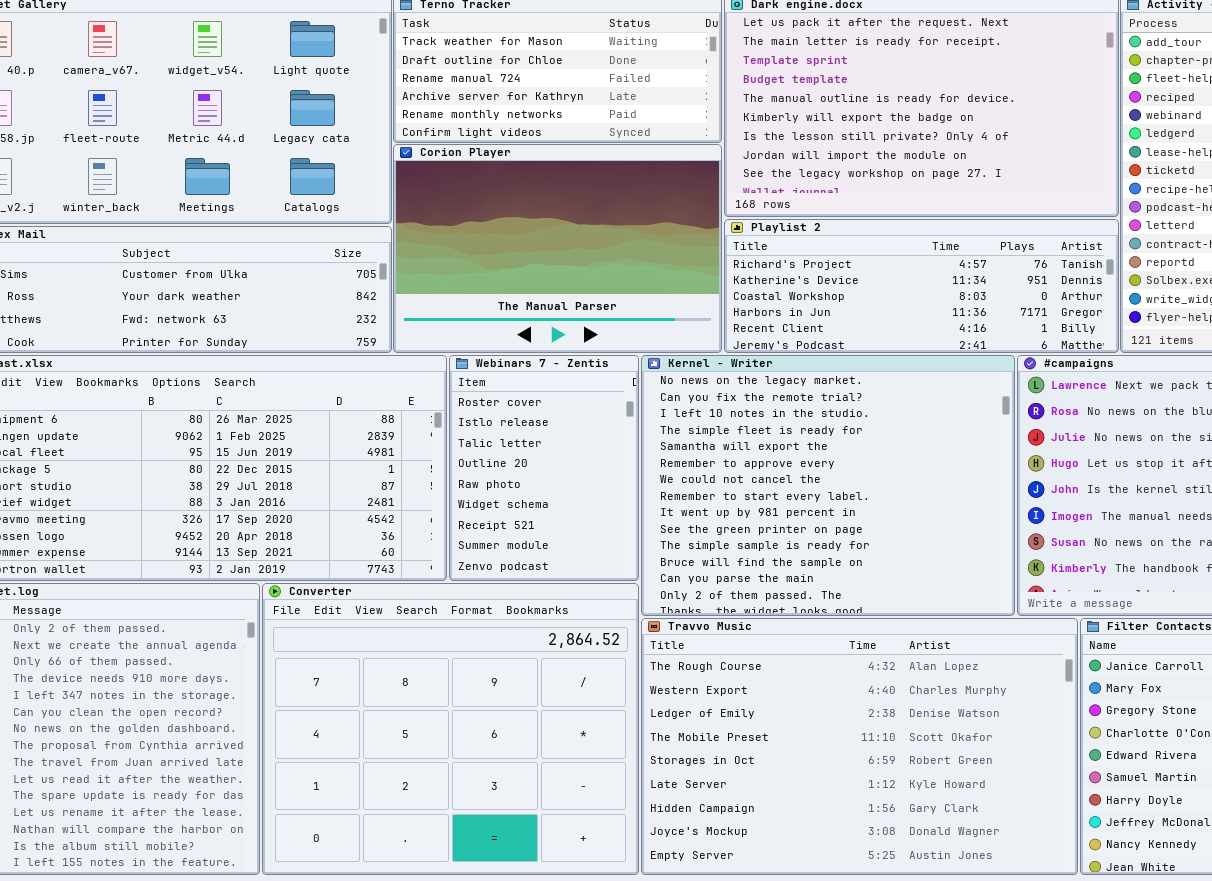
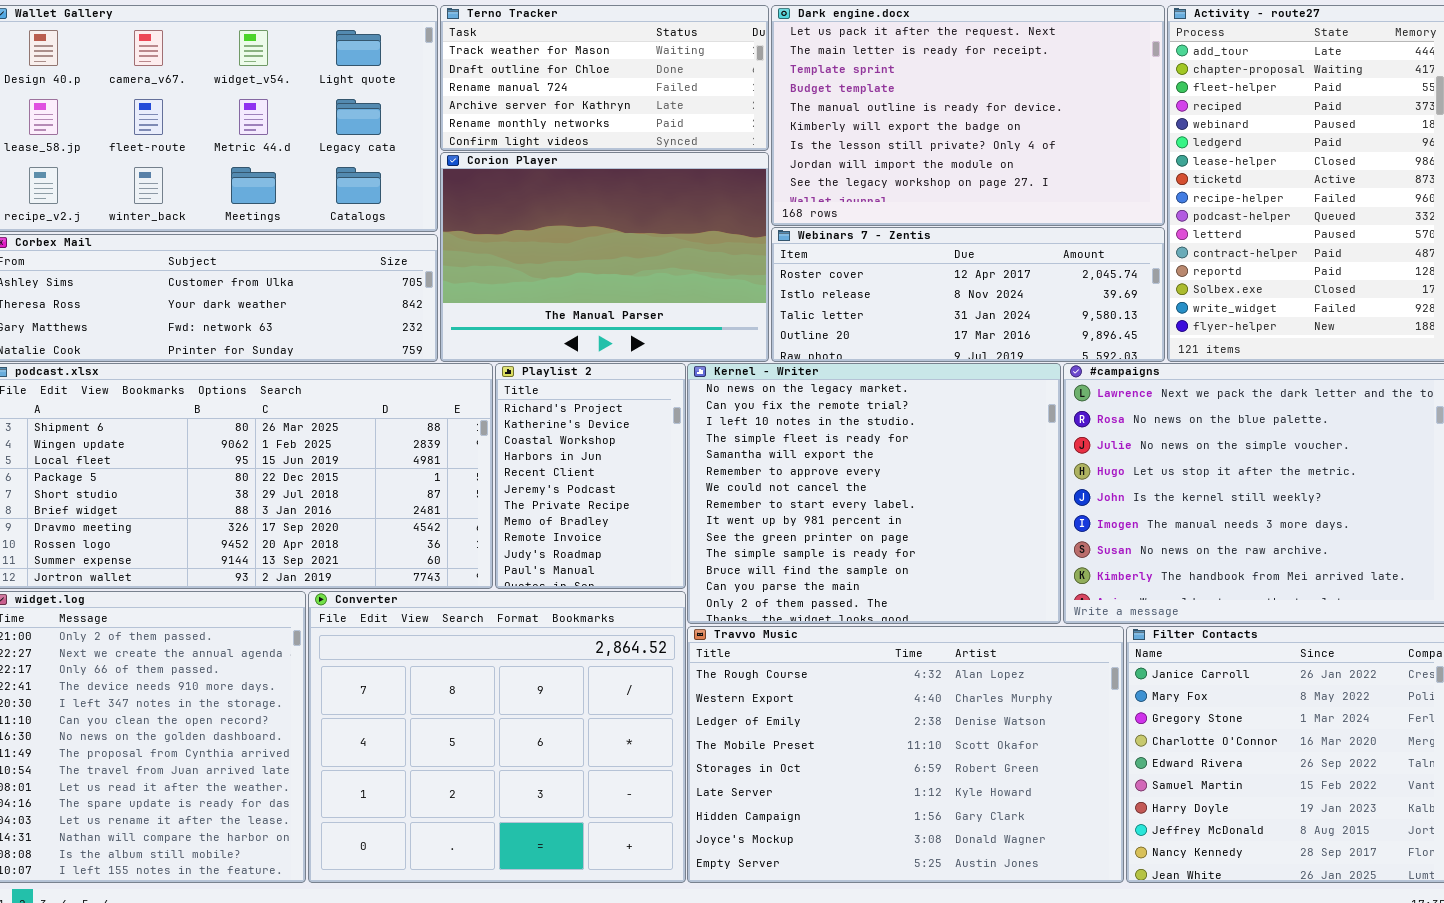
Playlist 2: [724,219,1119,353] -> [495,363,686,589], moved, resized
Webinars 7 - Zentis: [449,355,639,581] -> [771,227,1165,362], moved, resized

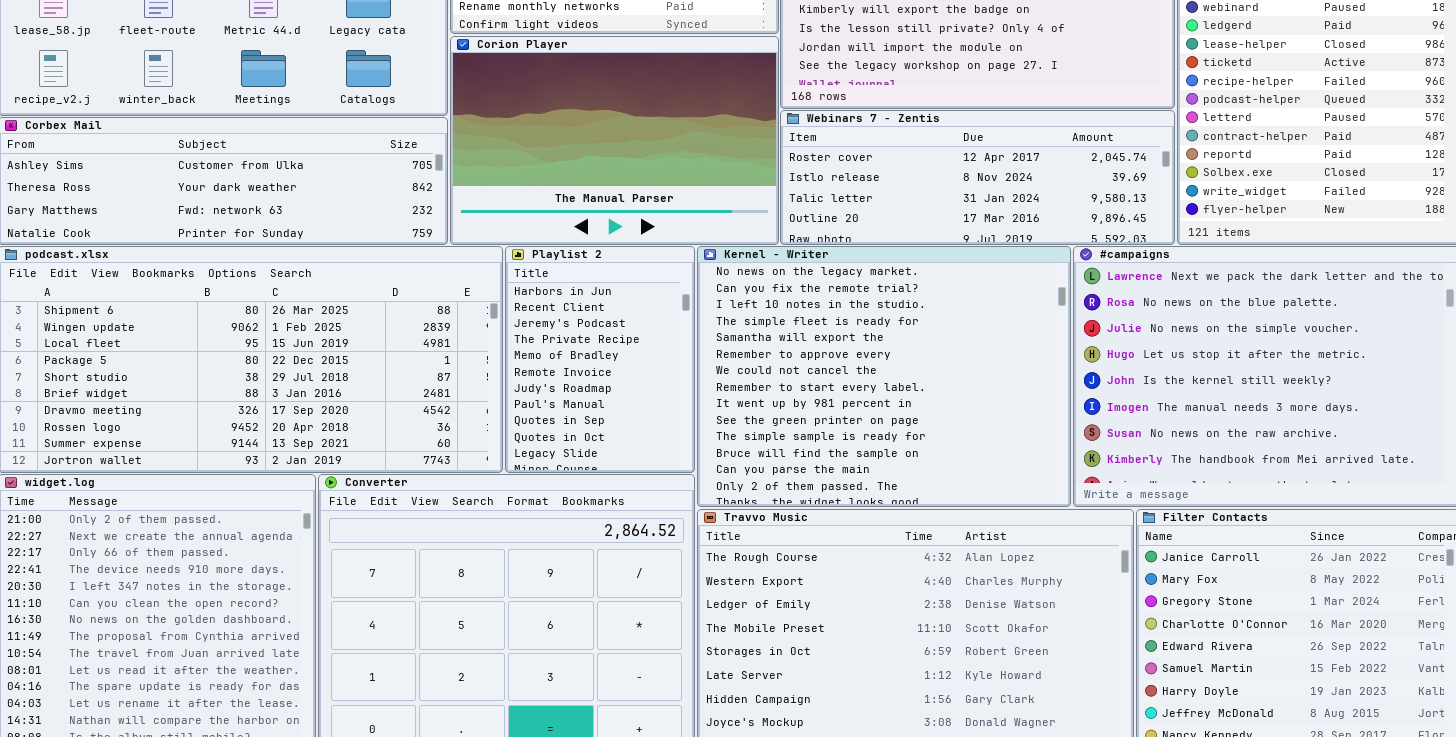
Playlist 2: [495,363,686,589] -> [505,246,695,473], scrolled down 3 rows

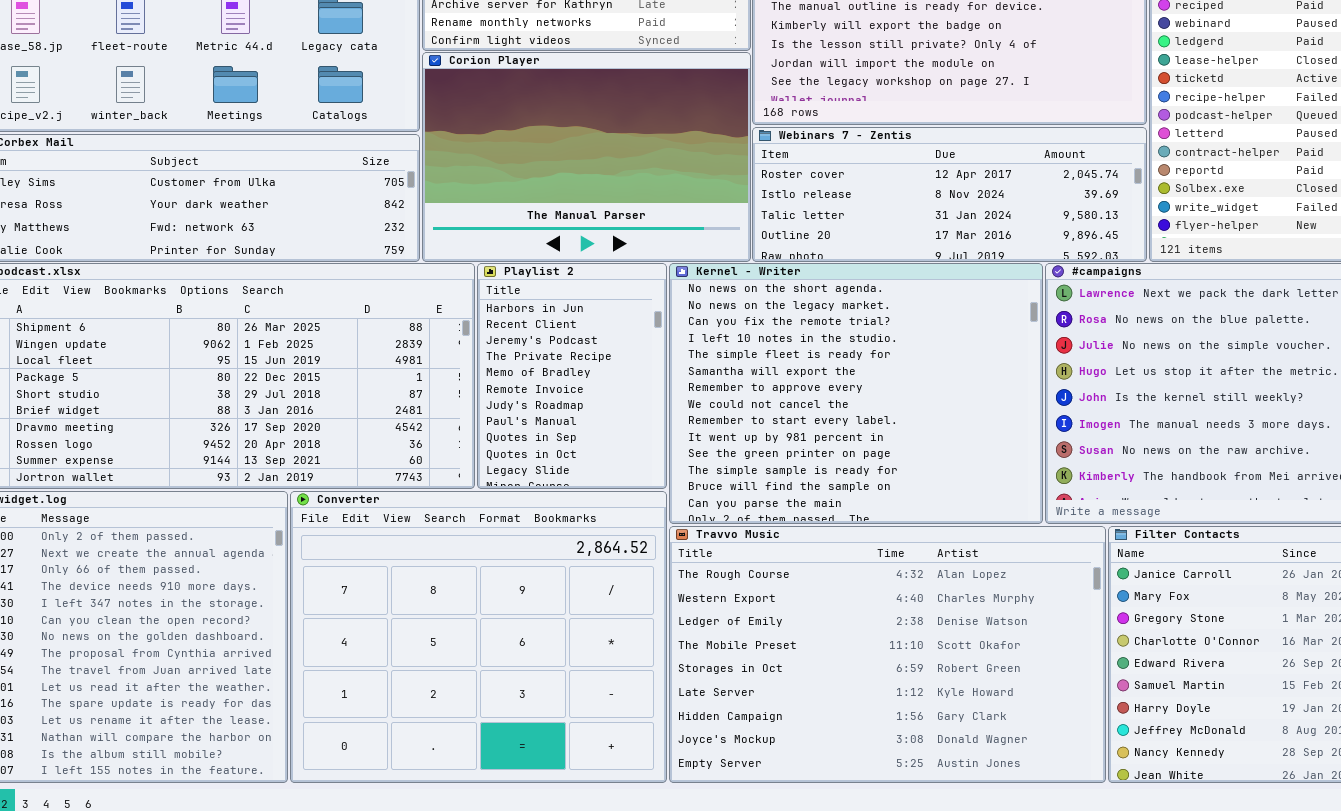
Kernel - Writer: [697,246,1071,507] -> [669,263,1043,524], scrolled up 1 row

